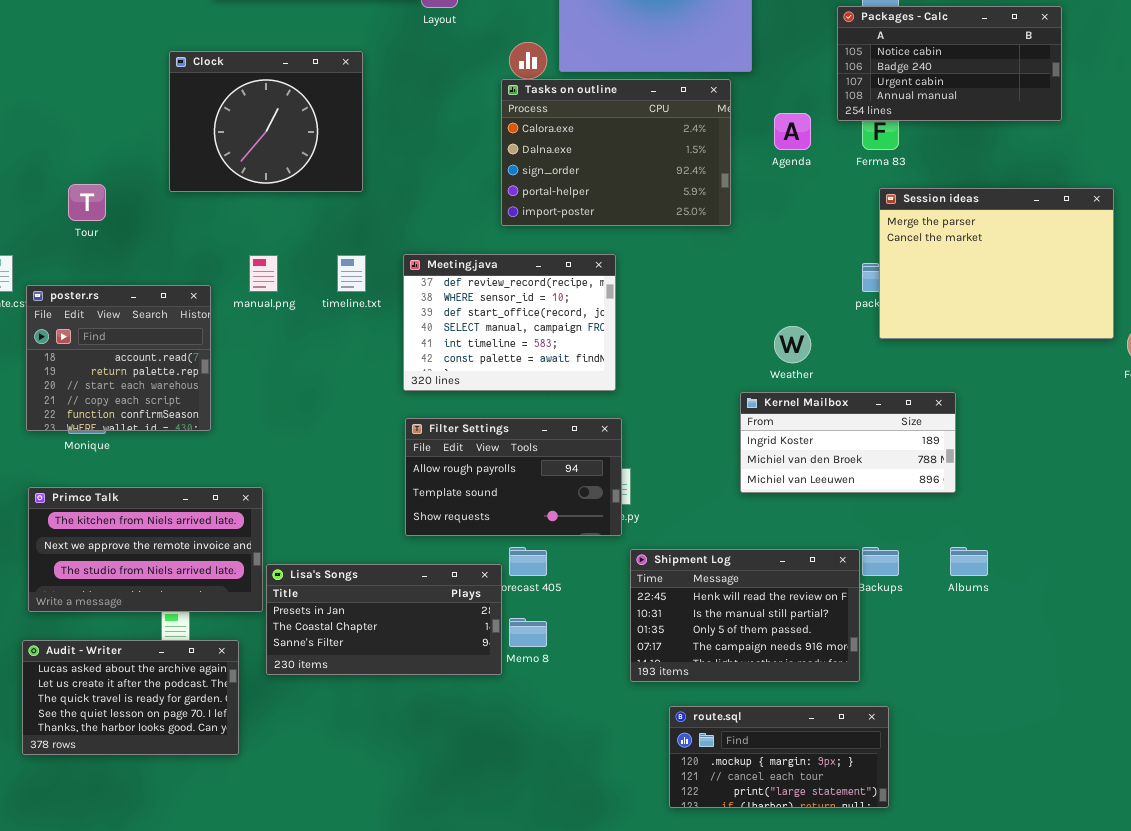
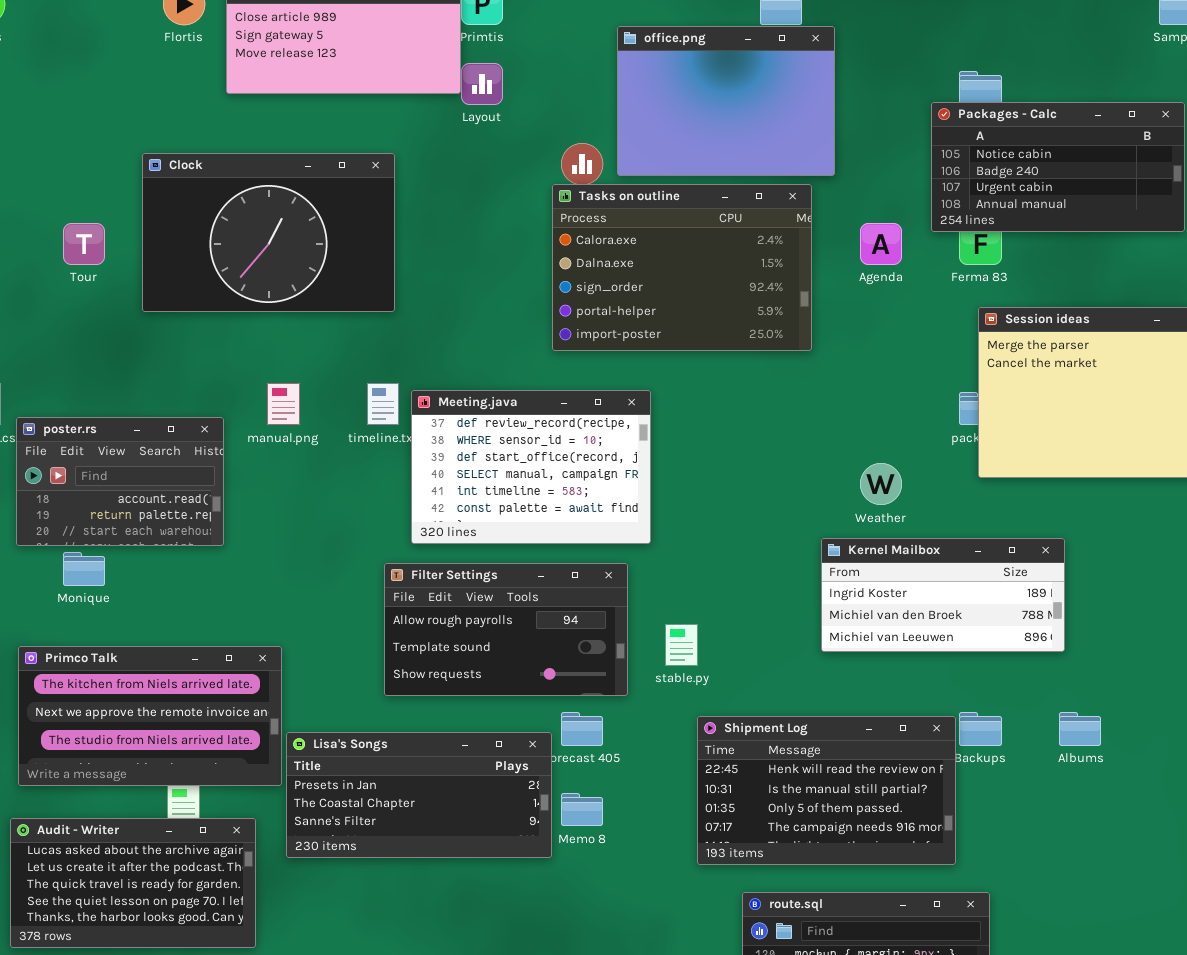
Clock: [169,51,363,192] -> [142,153,395,312], resized
Tour: [68,184,106,221] -> [63,223,105,265], moved
Meeting.java: [403,254,616,391] -> [411,390,651,544], moved
poster.rs: [26,285,211,431] -> [16,417,224,546], resized
Filter Settings: [405,418,622,536] -> [384,563,628,696], moved

